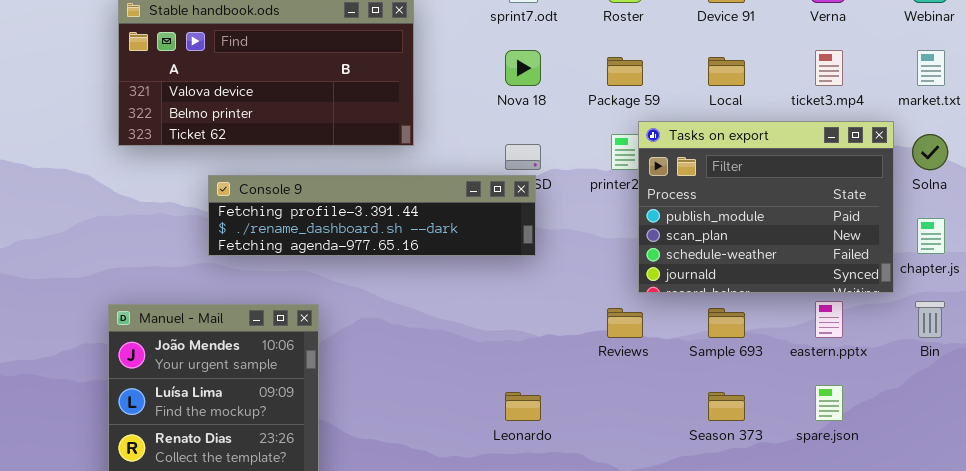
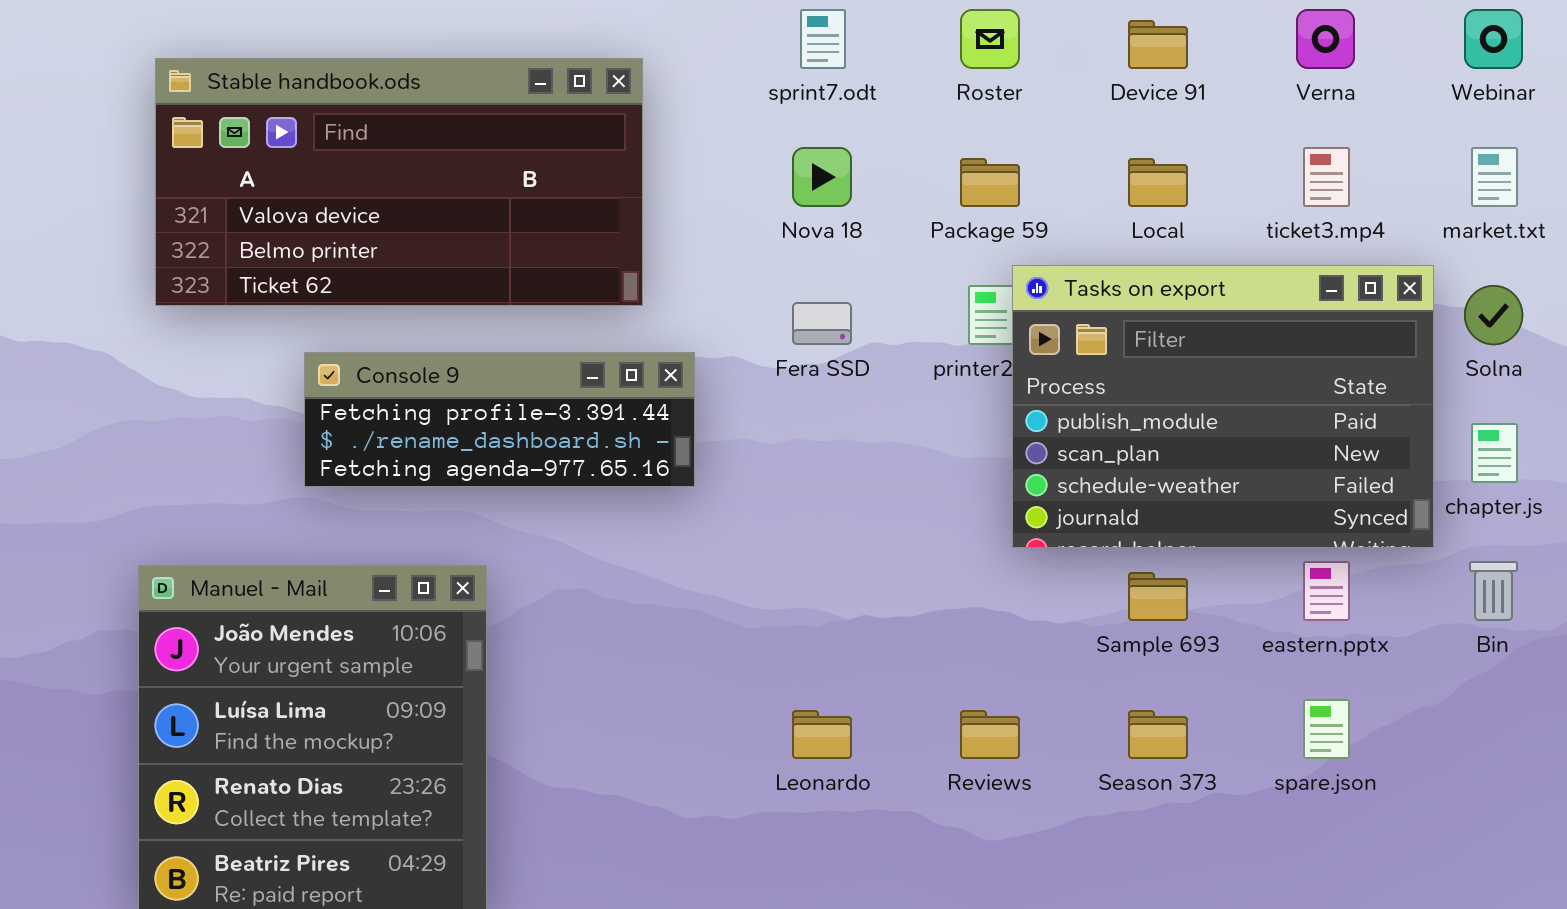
Console 9: [208,175,536,256] -> [304,352,695,487], resized
Reviews: [607,308,643,338] -> [960,710,1020,759], moved

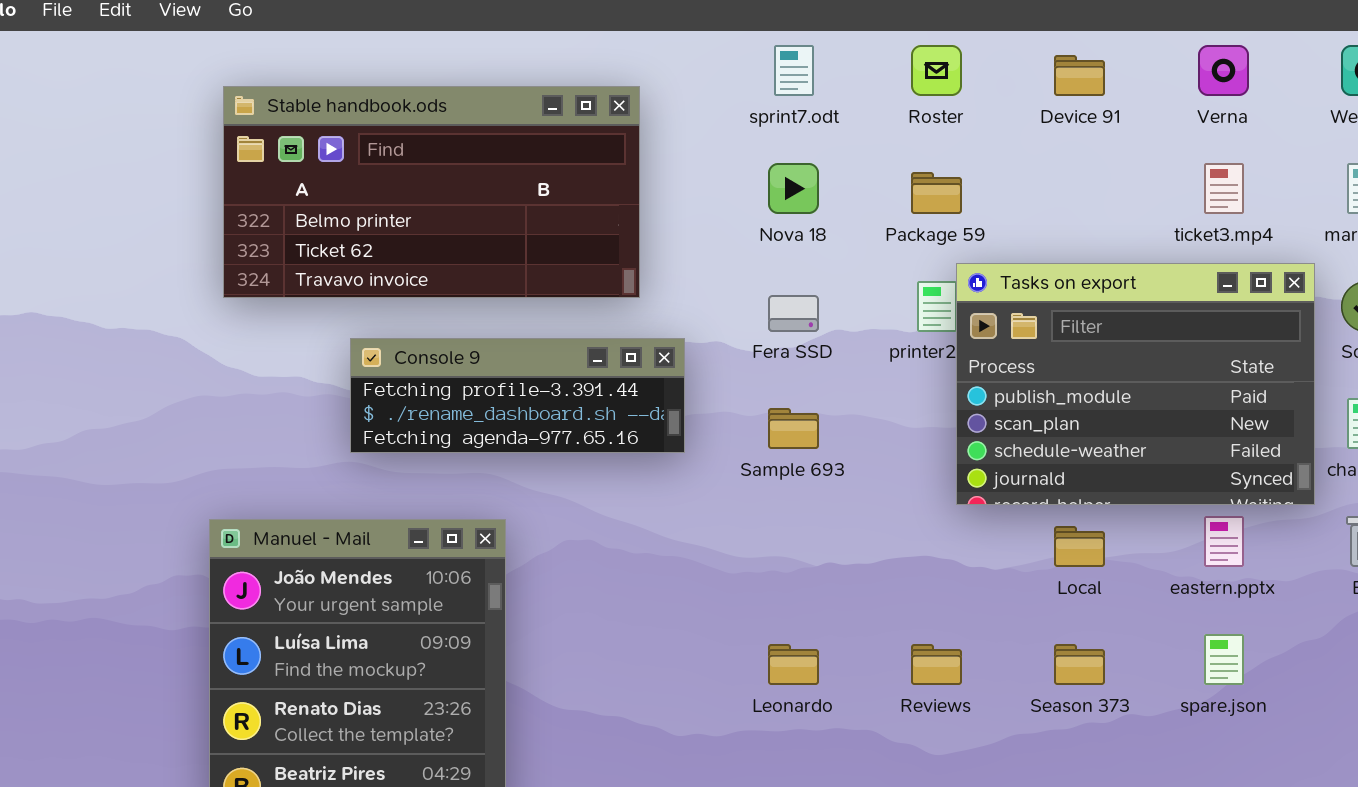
Stable handbook.ods: [155,58,643,306] -> [223,86,640,298], scrolled down 1 row
Local: [1128,158,1188,207] -> [1054,526,1105,567], moved
Sample 693: [1128,572,1188,621] -> [768,408,819,449], moved

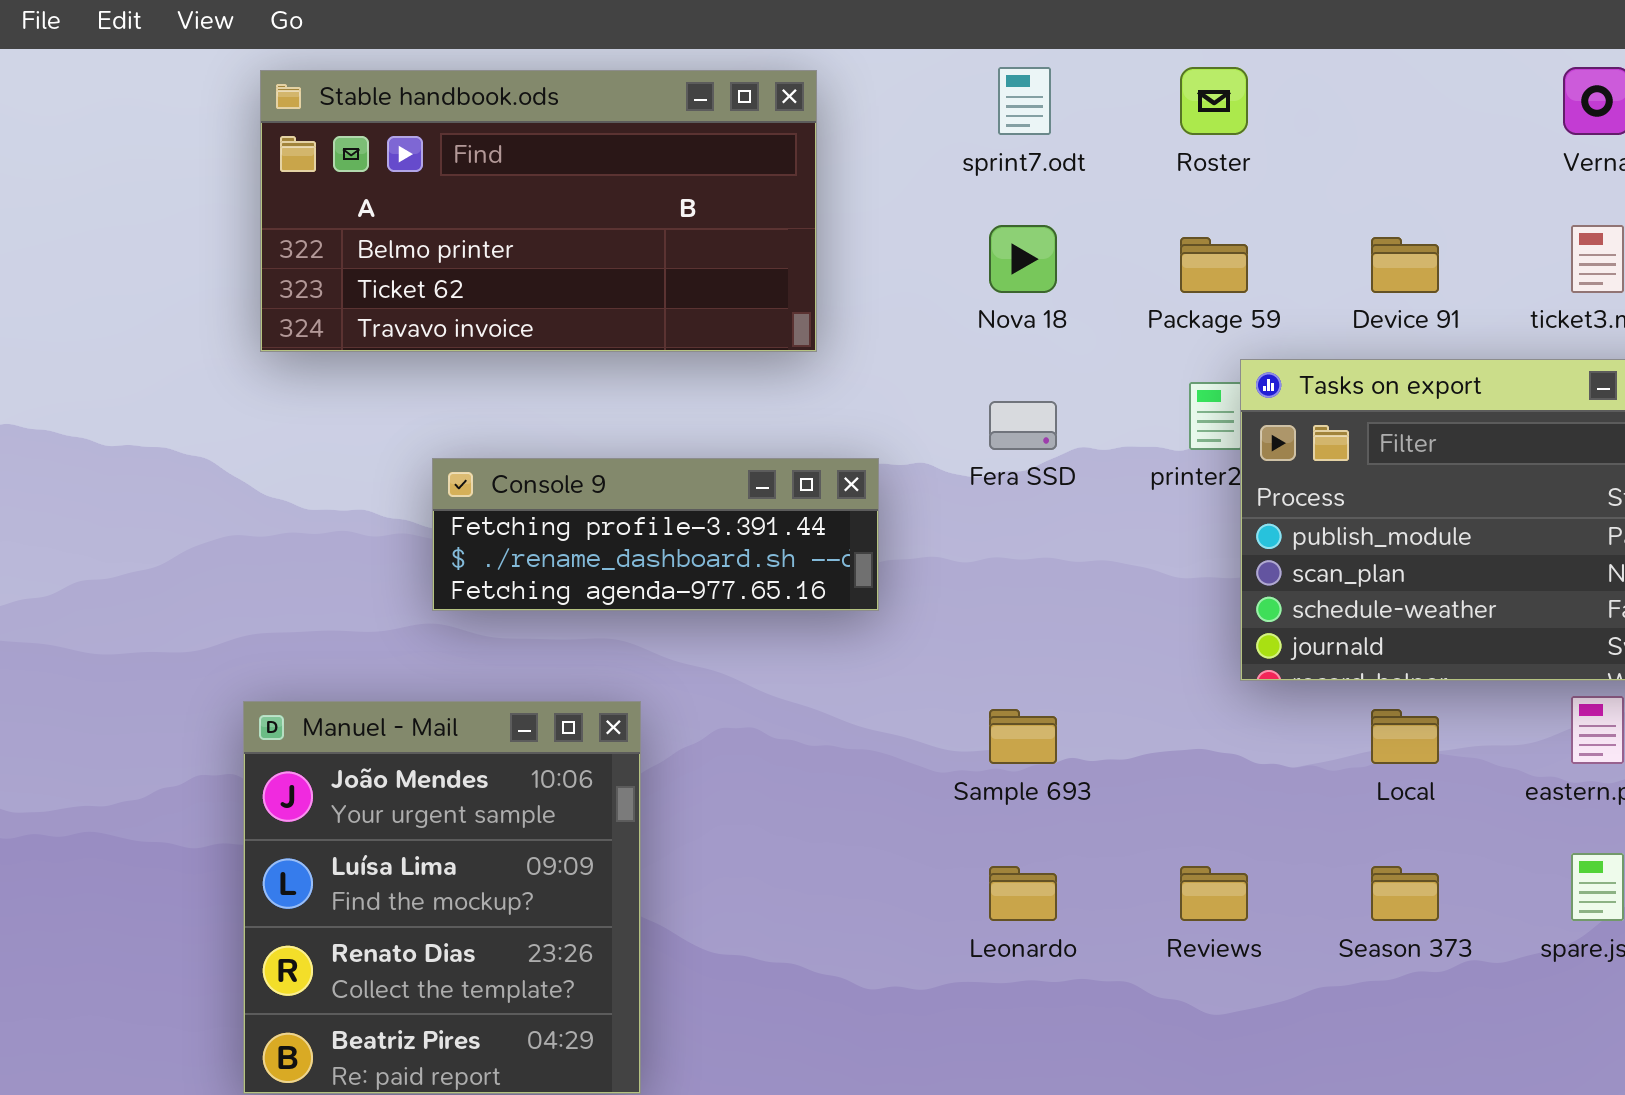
Device 91: [1054,55,1105,96] -> [1371,237,1439,293], moved
Stable handbook.ods: [223,86,640,298] -> [260,70,817,352], moved
Sample 693: [768,408,819,449] -> [989,709,1057,764], moved

